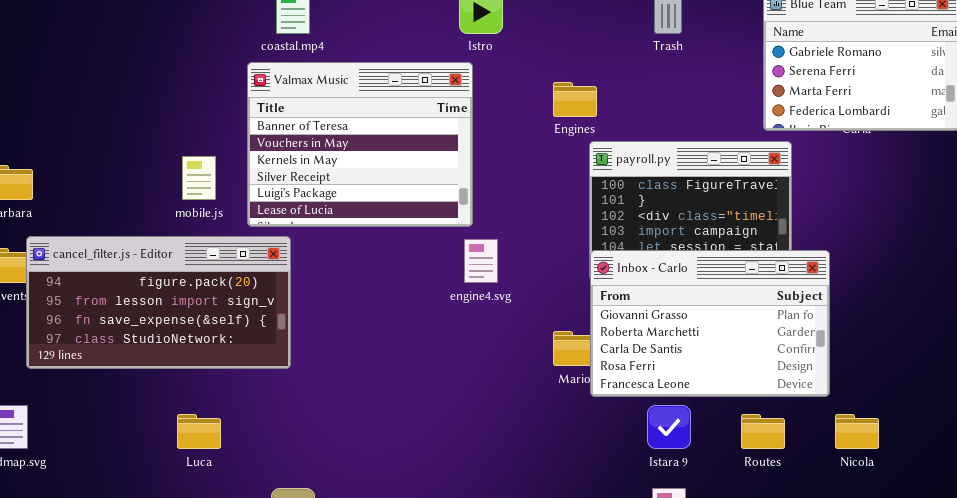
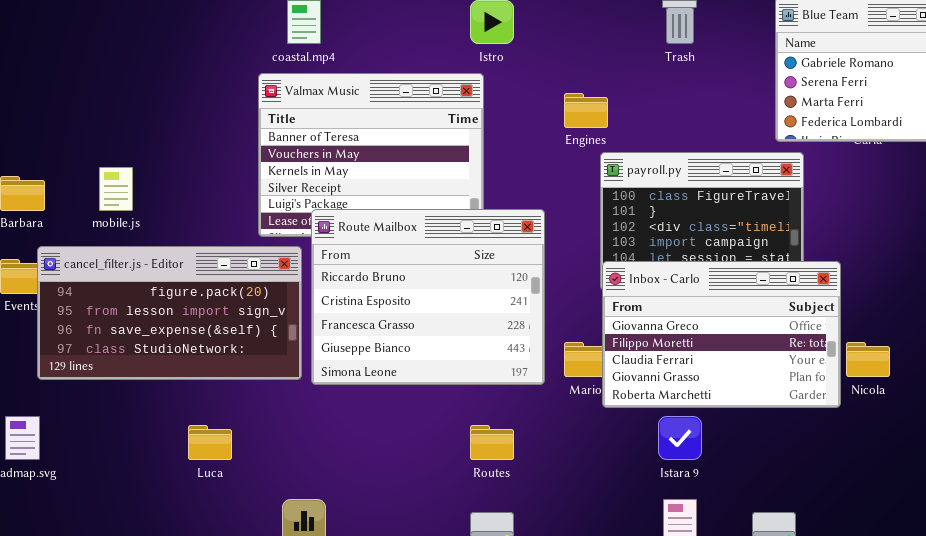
mobile.js: [182,156,216,200] -> [99,167,133,211], moved
Route Mailbox: none -> [311,209,545,385], opened
Inbox - Carlo: [590,250,830,397] -> [602,261,841,408], scrolled up 3 rows
Routes: [741,414,785,449] -> [470,425,514,460], moved
Nicola: [835,414,879,449] -> [846,342,890,377], moved

